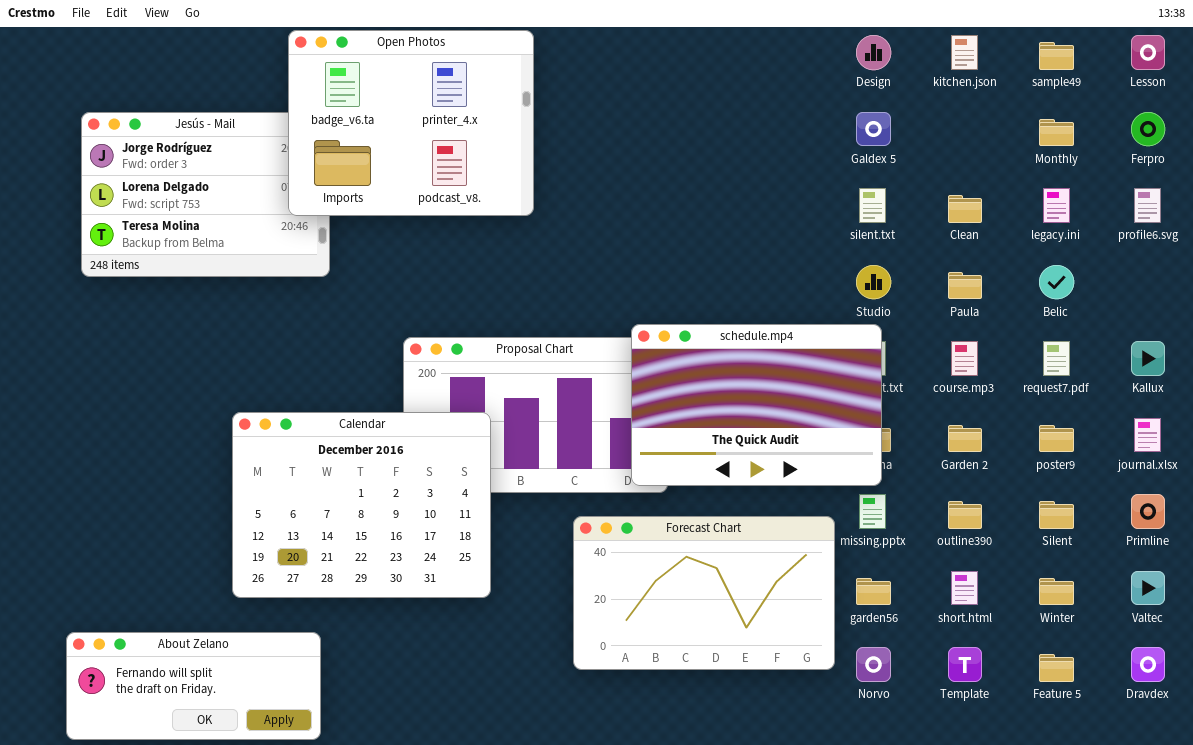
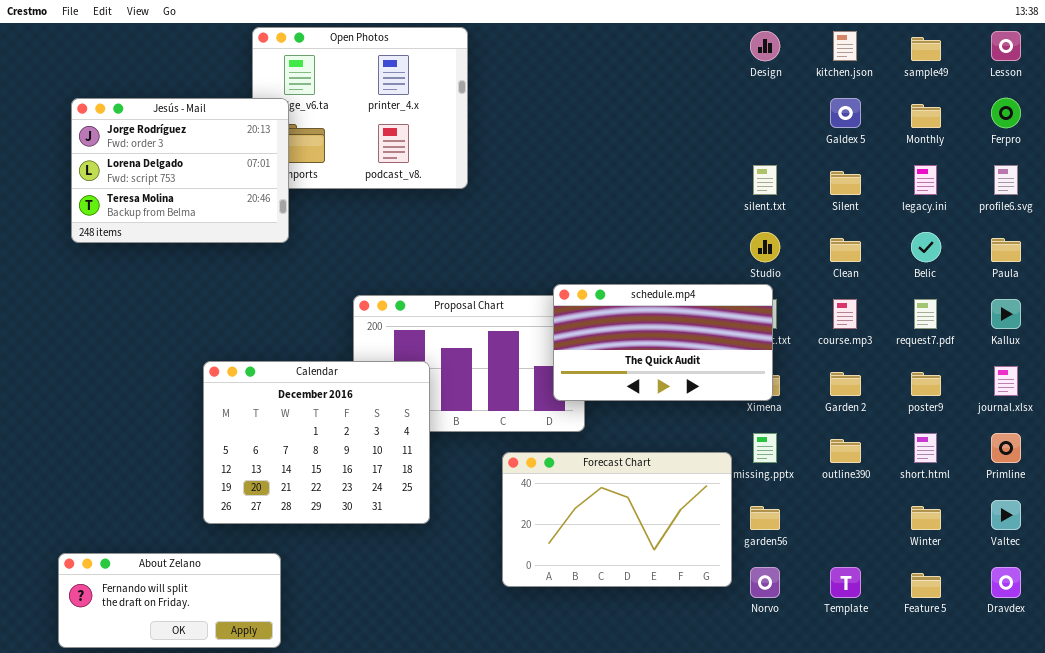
Jesús - Mail: [81,112,330,277] -> [71,98,289,243], raised
Galdex 5: [856,112,891,146] -> [830,98,861,128], moved
Clean: [948,195,982,223] -> [830,238,861,262], moved
Paula: [948,272,982,299] -> [991,238,1021,262], moved
schedule.mp4: [631,324,882,486] -> [553,284,773,401], resized
Silent: [1039,501,1074,529] -> [830,171,861,195], moved
short.html: [951,571,978,605] -> [914,433,937,463], moved

